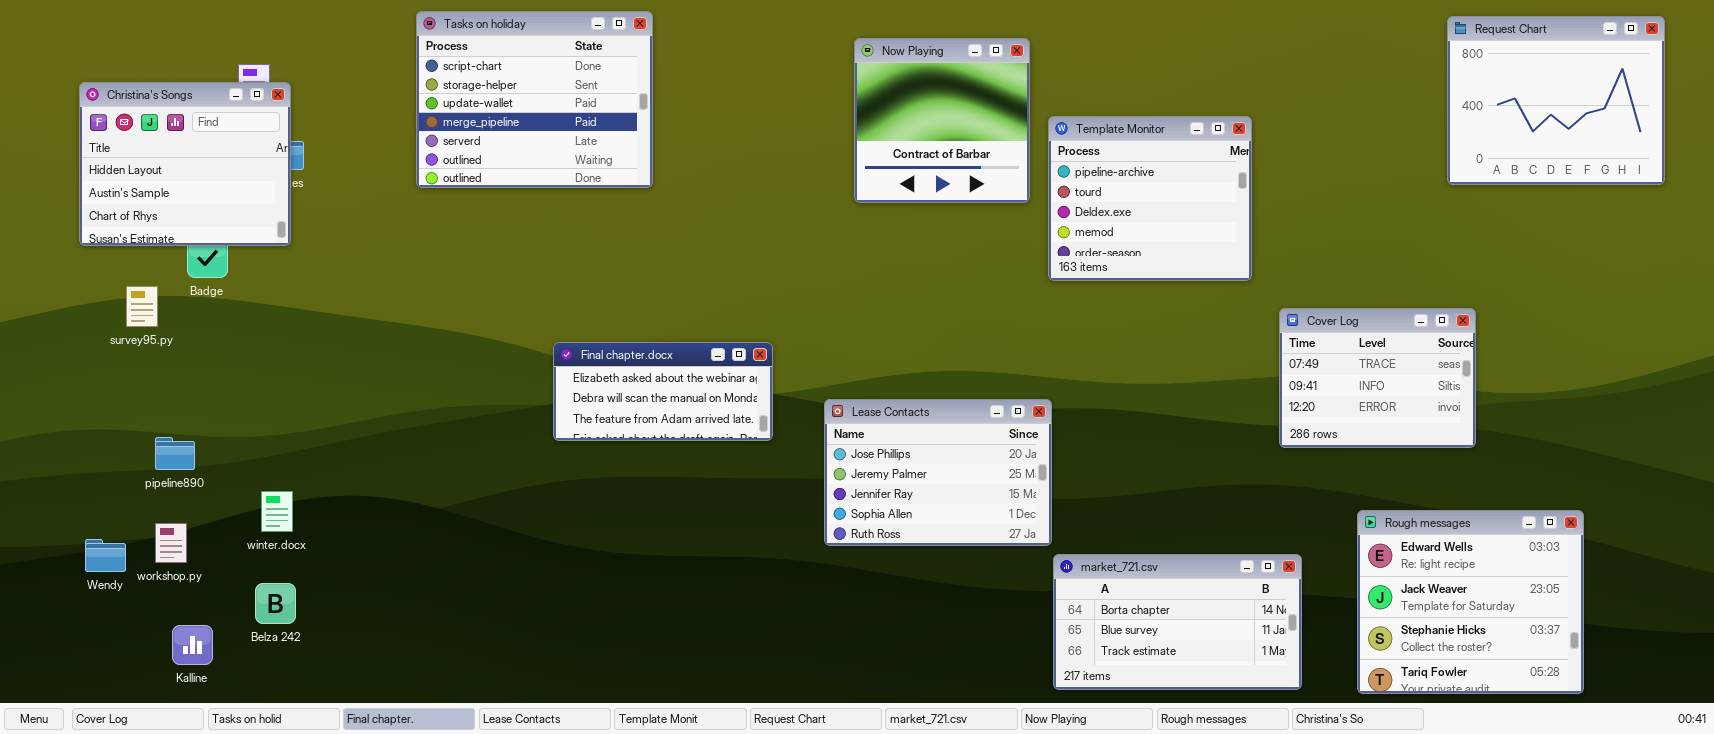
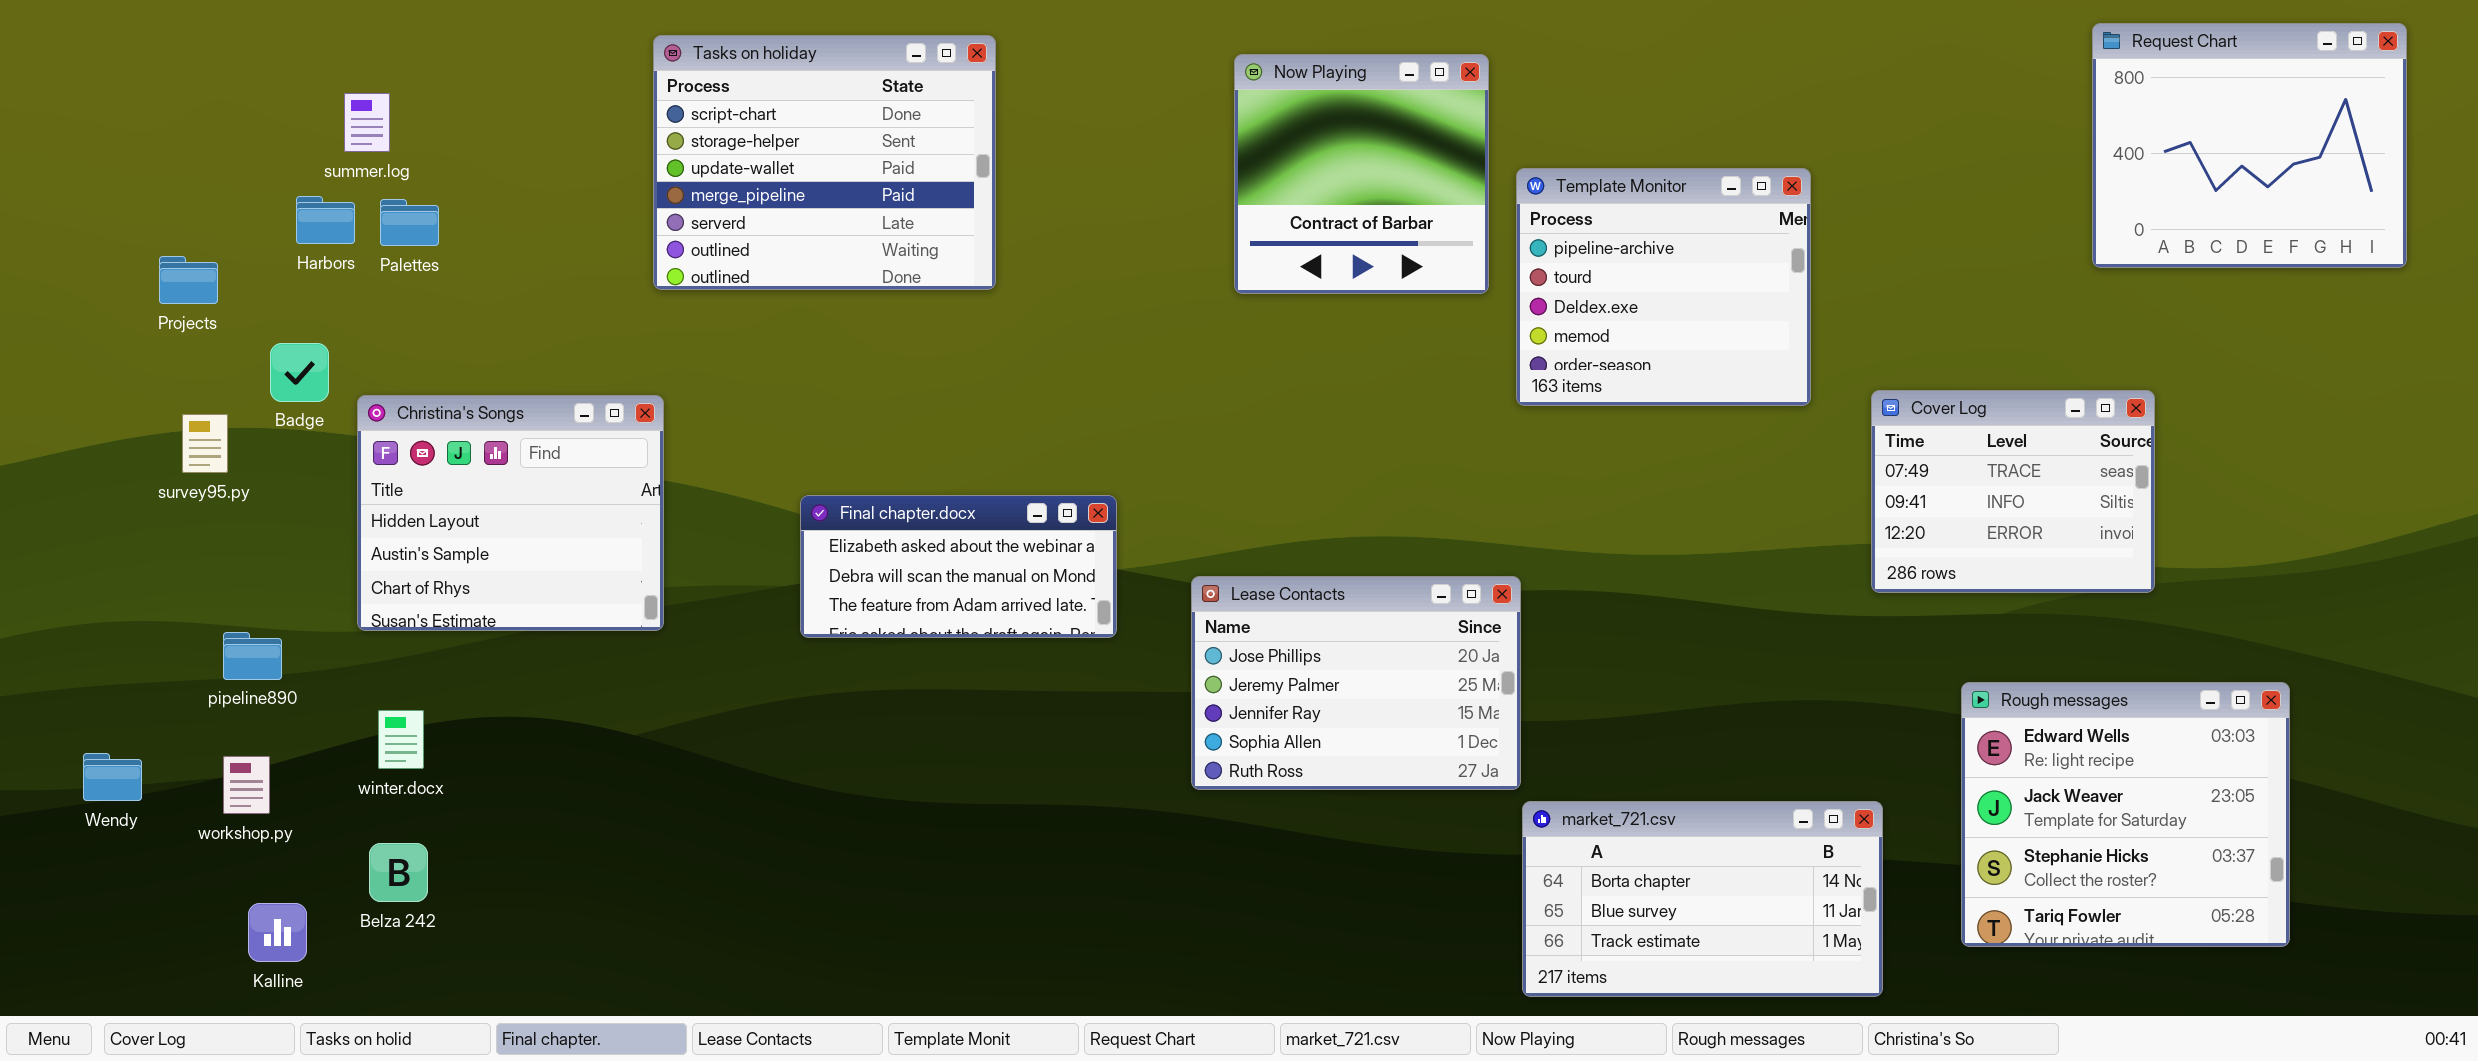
Tasks on holiday: [416,11,653,188] -> [653,35,996,290], moved
Christina's Songs: [79,82,291,246] -> [357,395,664,631], moved
Cover Log: [1279,308,1476,448] -> [1871,390,2155,593], moved
Rough messages: [1357,510,1584,694] -> [1961,682,2290,947], moved
Wendy: [85,539,126,572] -> [83,753,142,801], moved

